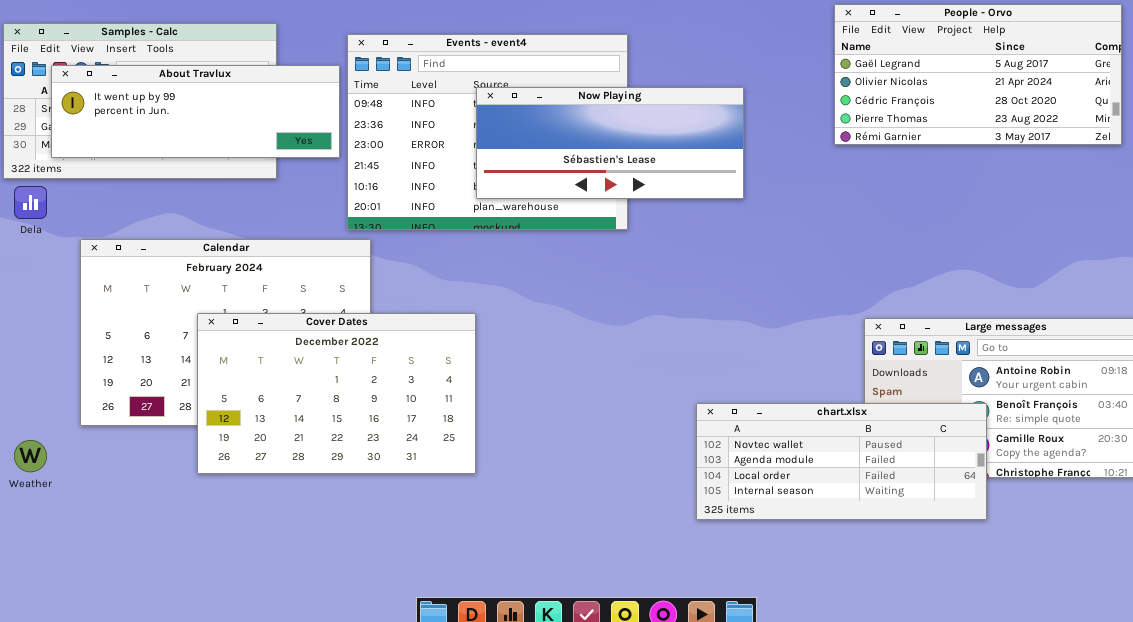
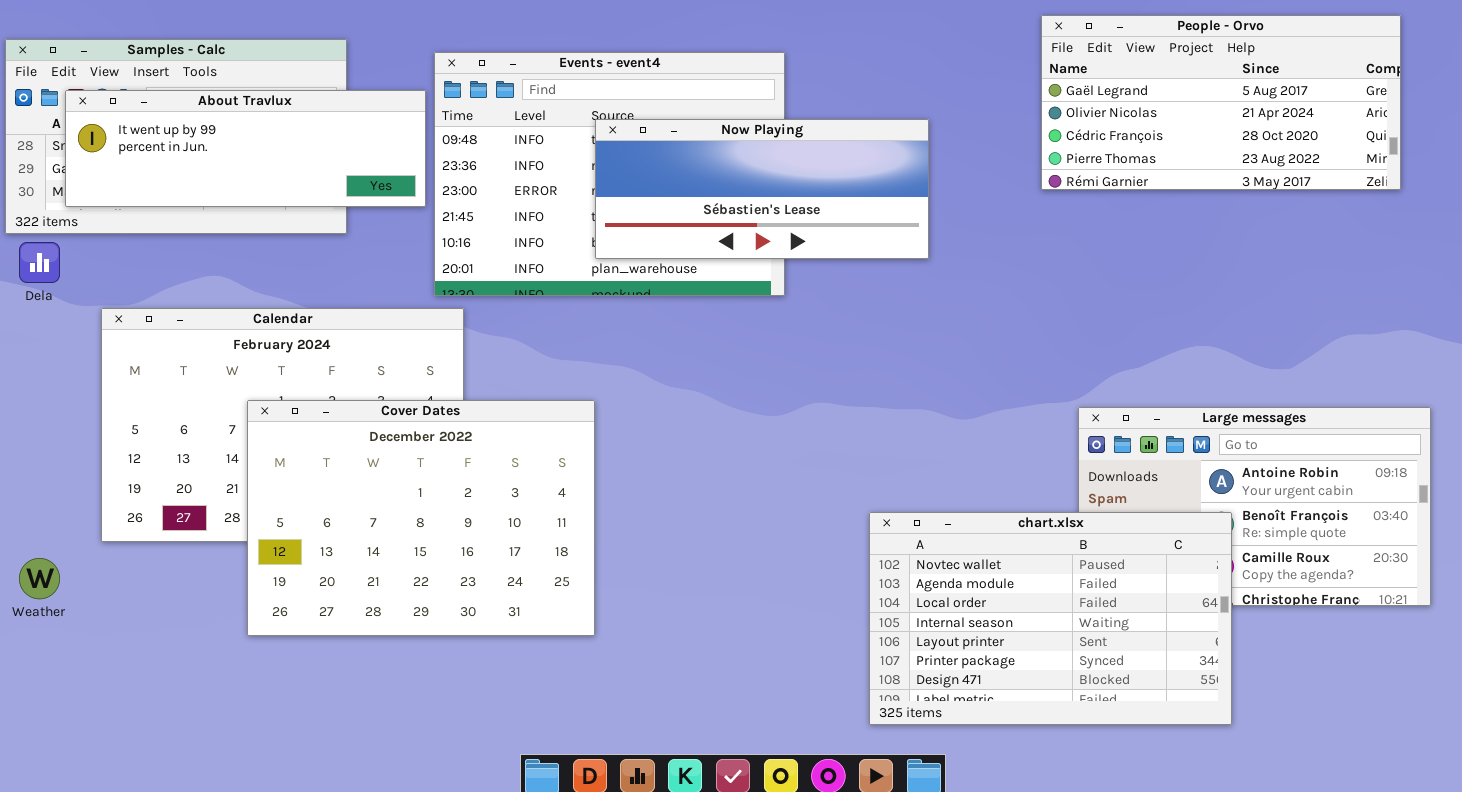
Cover Dates: [197,313,476,474] -> [247,400,595,636], resized
chart.xlsx: [696,403,987,520] -> [869,512,1232,725], resized

